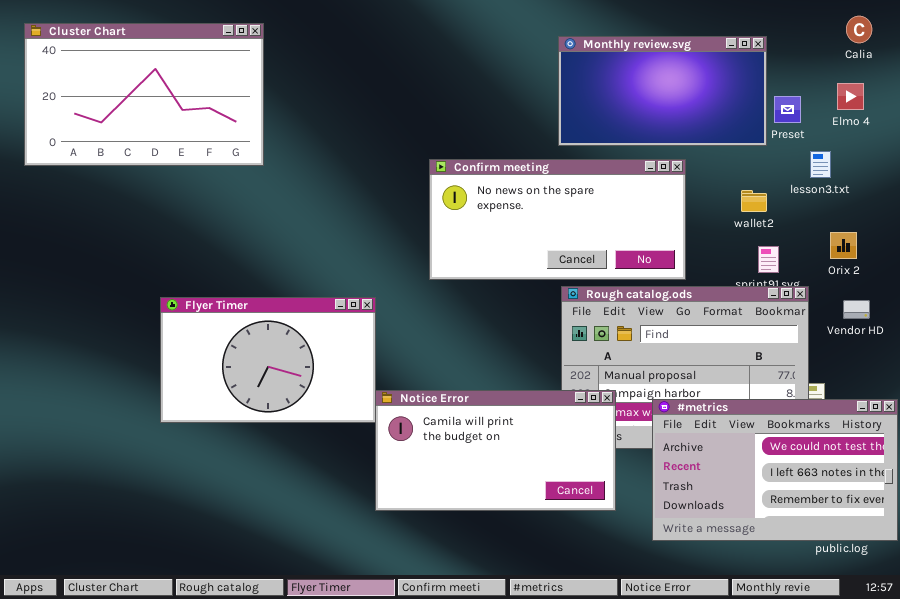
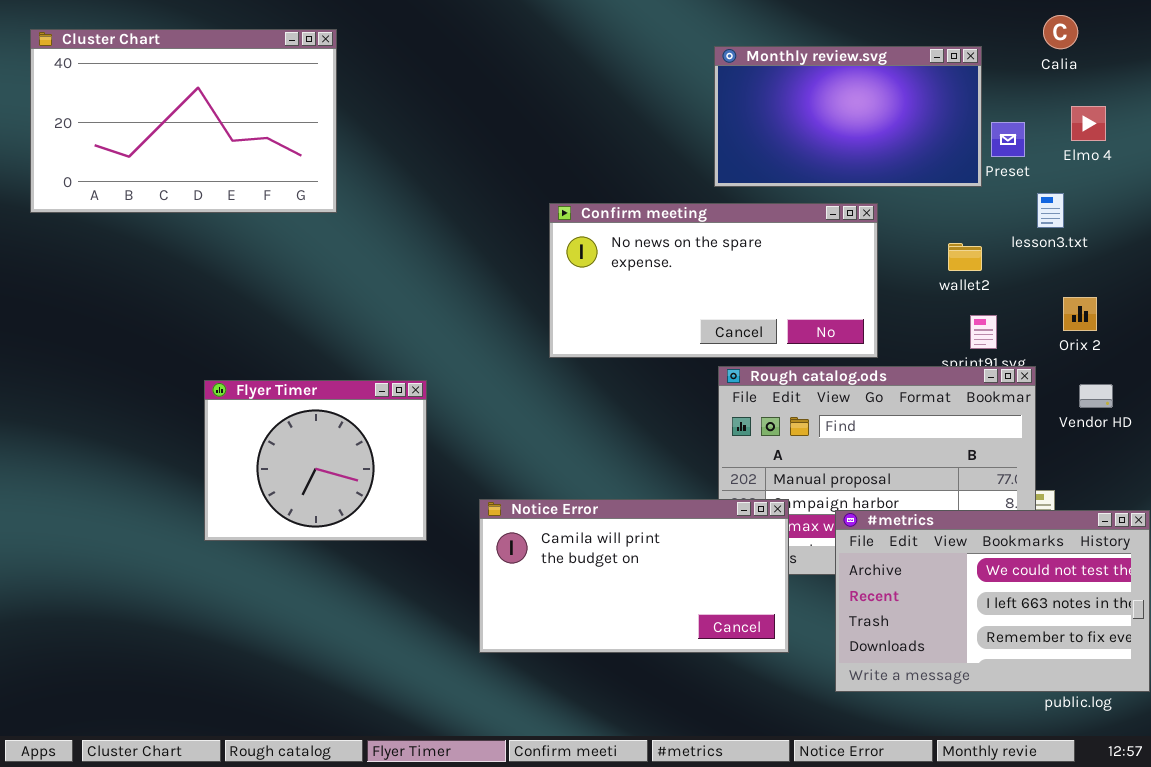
Calia: [846,16,872,43] -> [1043,15,1078,49], moved
Flyer Timer: [160,297,376,423] -> [204,380,427,541], resized

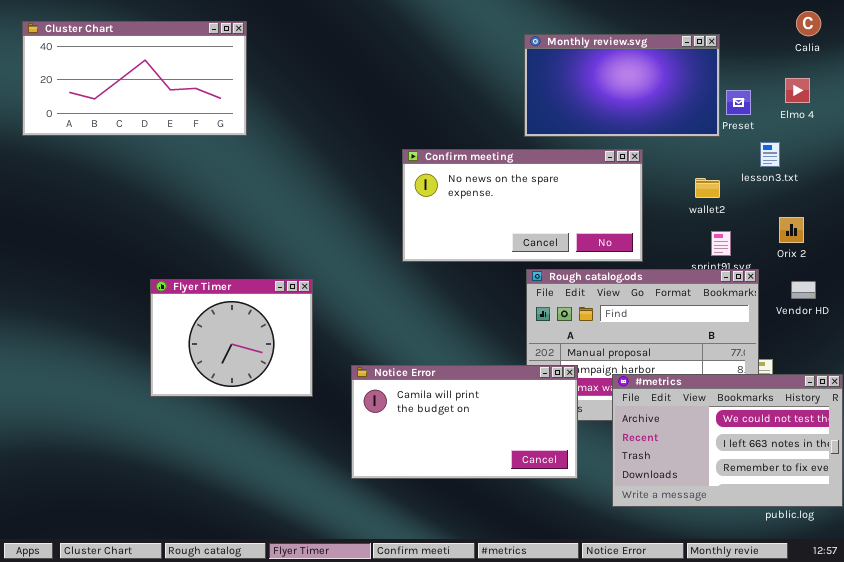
Calia: [1043,15,1078,49] -> [796,11,821,36], moved
Cluster Chart: [30,29,337,213] -> [22,21,247,136], resized

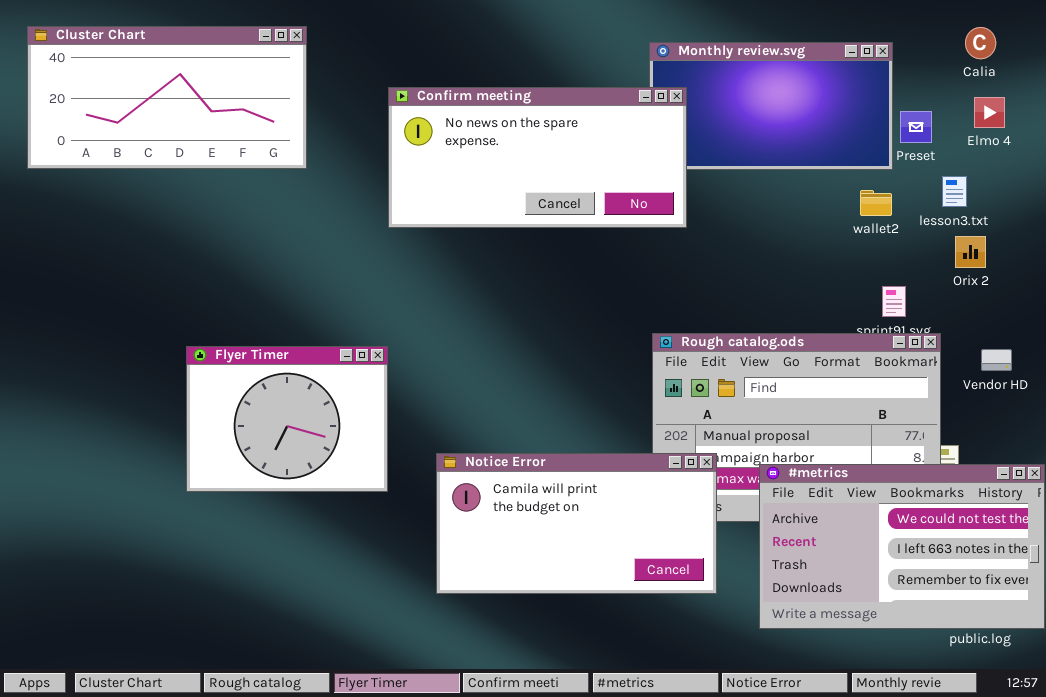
Calia: [796,11,821,36] -> [965,27,996,59], moved
Confirm meeting: [402,149,643,262] -> [388,87,687,228], moved
wallet2: [695,178,720,198] -> [860,190,892,216], moved
Orix 2: [779,217,804,243] -> [955,236,986,268], moved

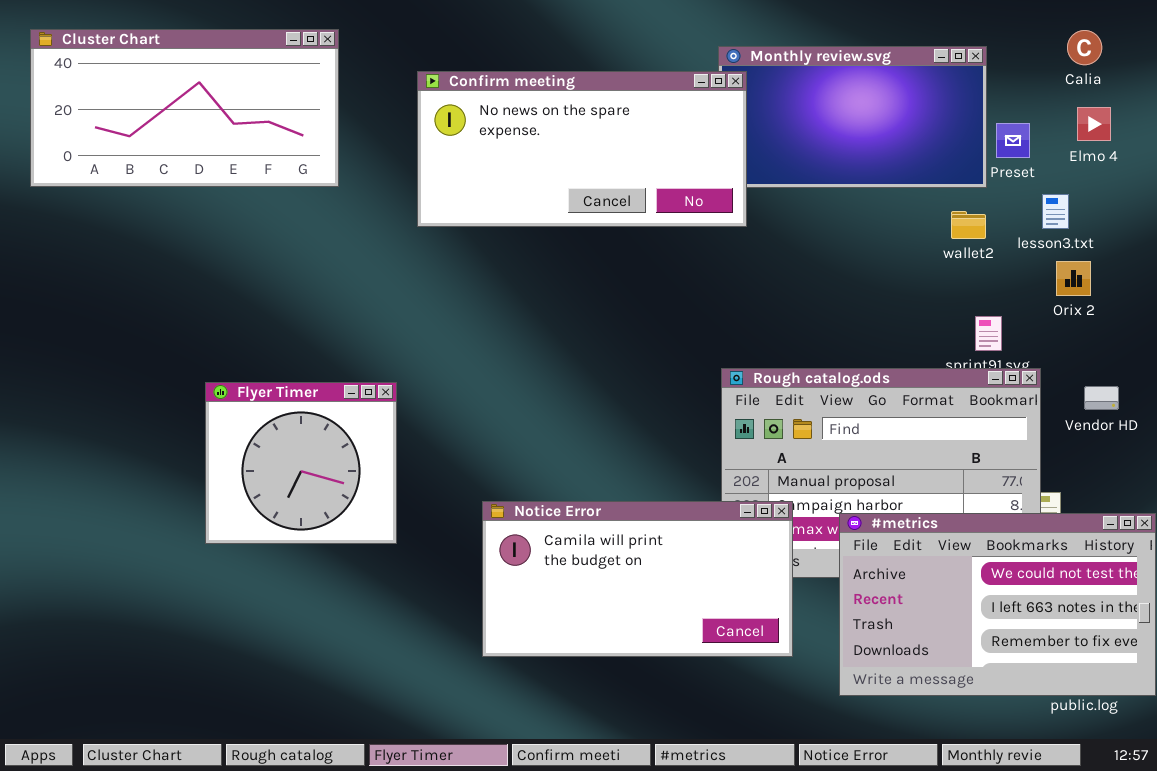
Confirm meeting: [388,87,687,228] -> [417,71,747,227], moved
Flyer Timer: [186,346,388,492] -> [205,382,397,544], resized

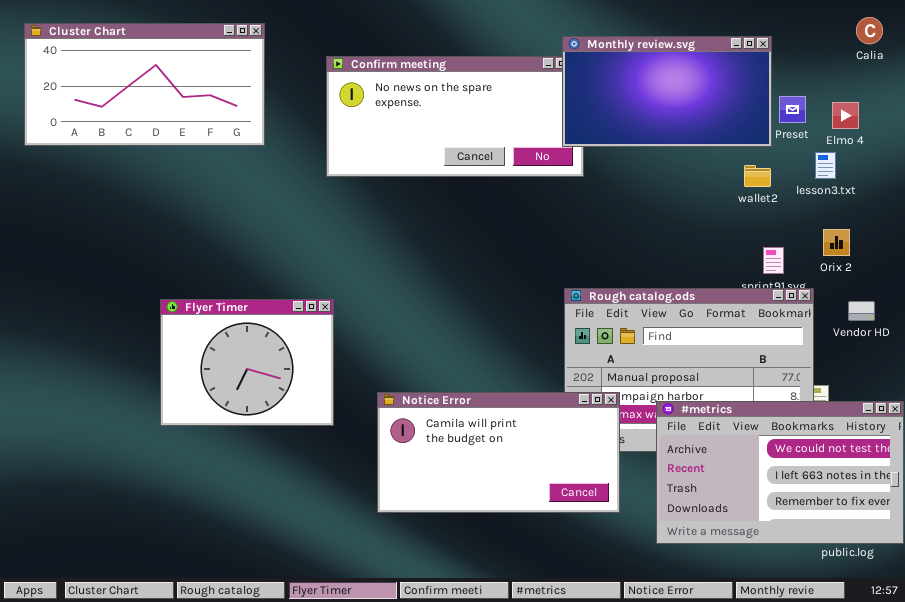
Calia: [1067,30,1102,65] -> [856,17,883,44], moved
Monthly review.svg: [718,46,987,188] -> [562,36,772,147], raised
Elmo 4: [1077,107,1111,141] -> [832,102,859,129], moved
Orix 2: [1056,261,1091,296] -> [823,229,850,256], moved
Flyer Timer: [205,382,397,544] -> [160,299,334,426], resized

